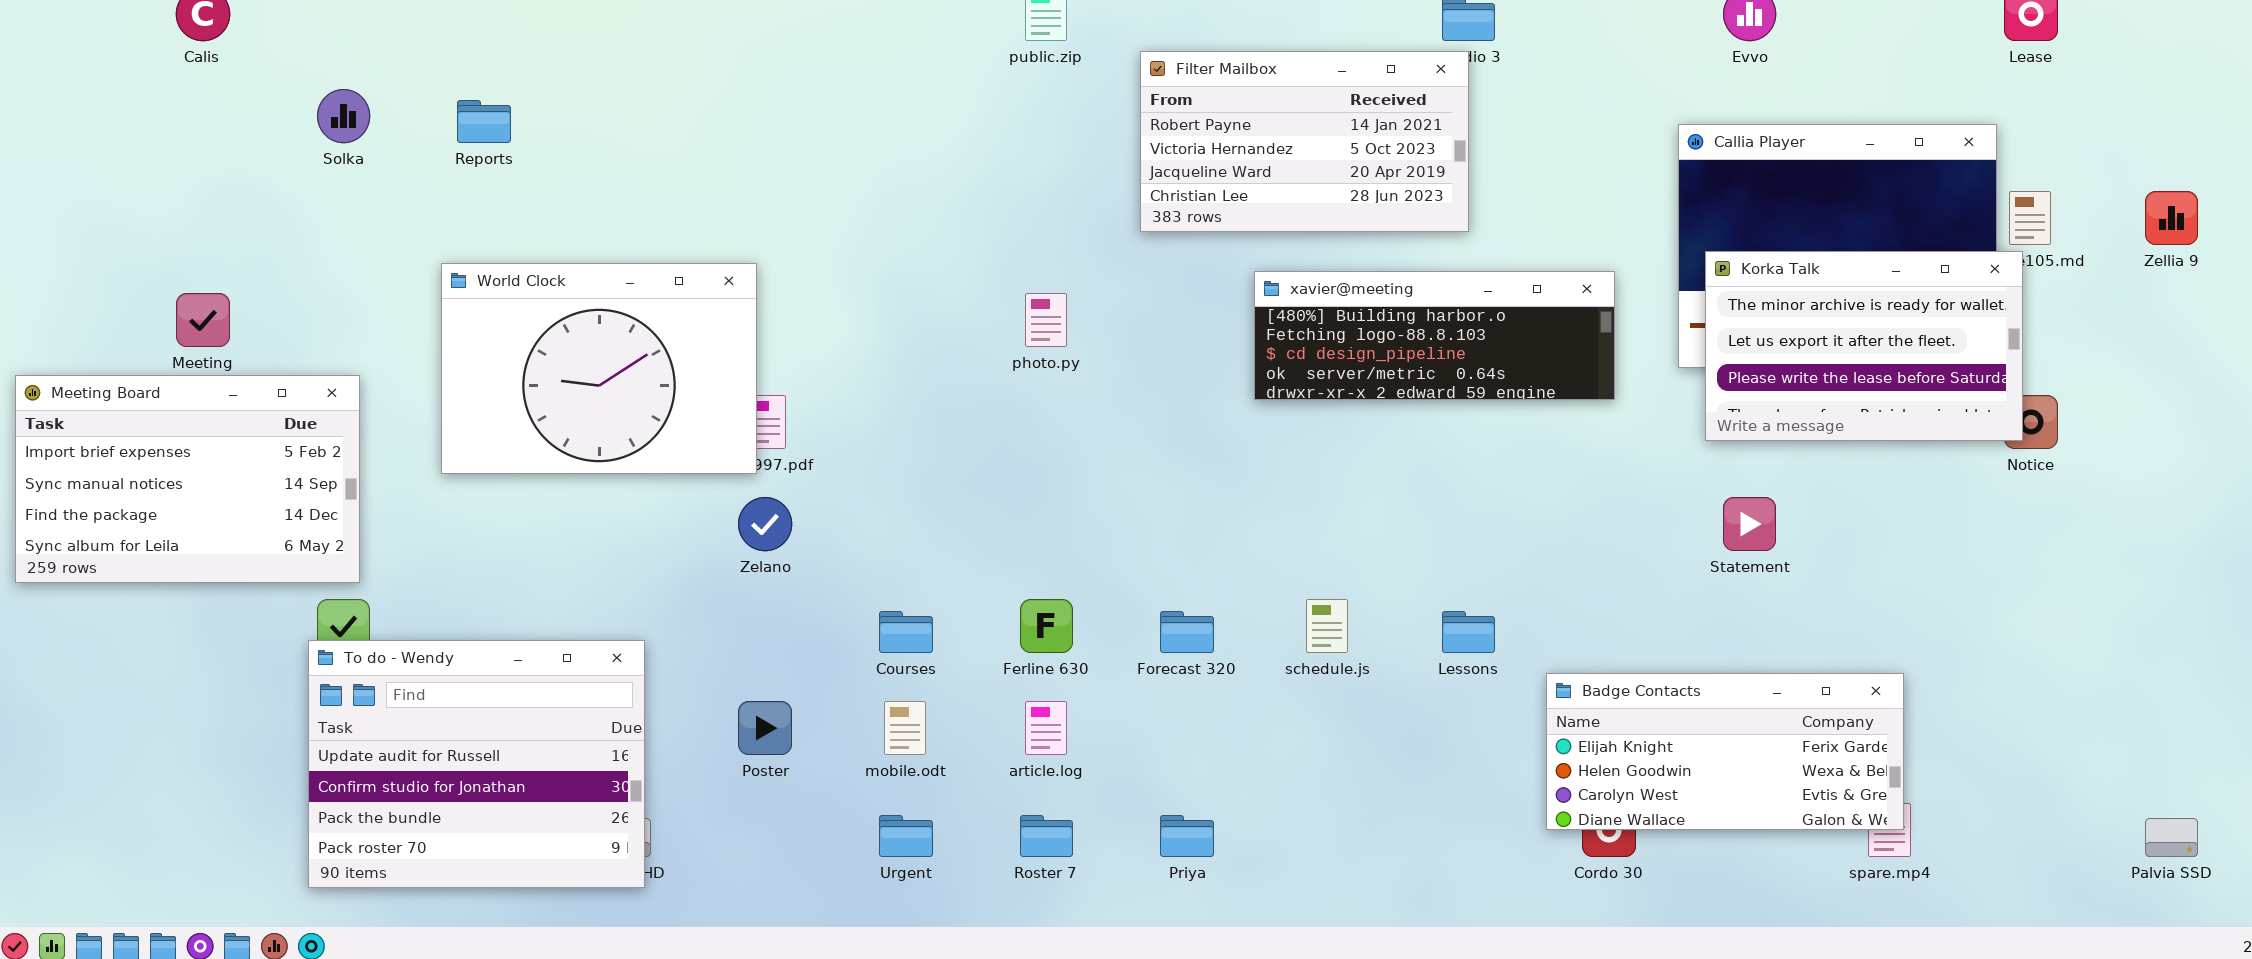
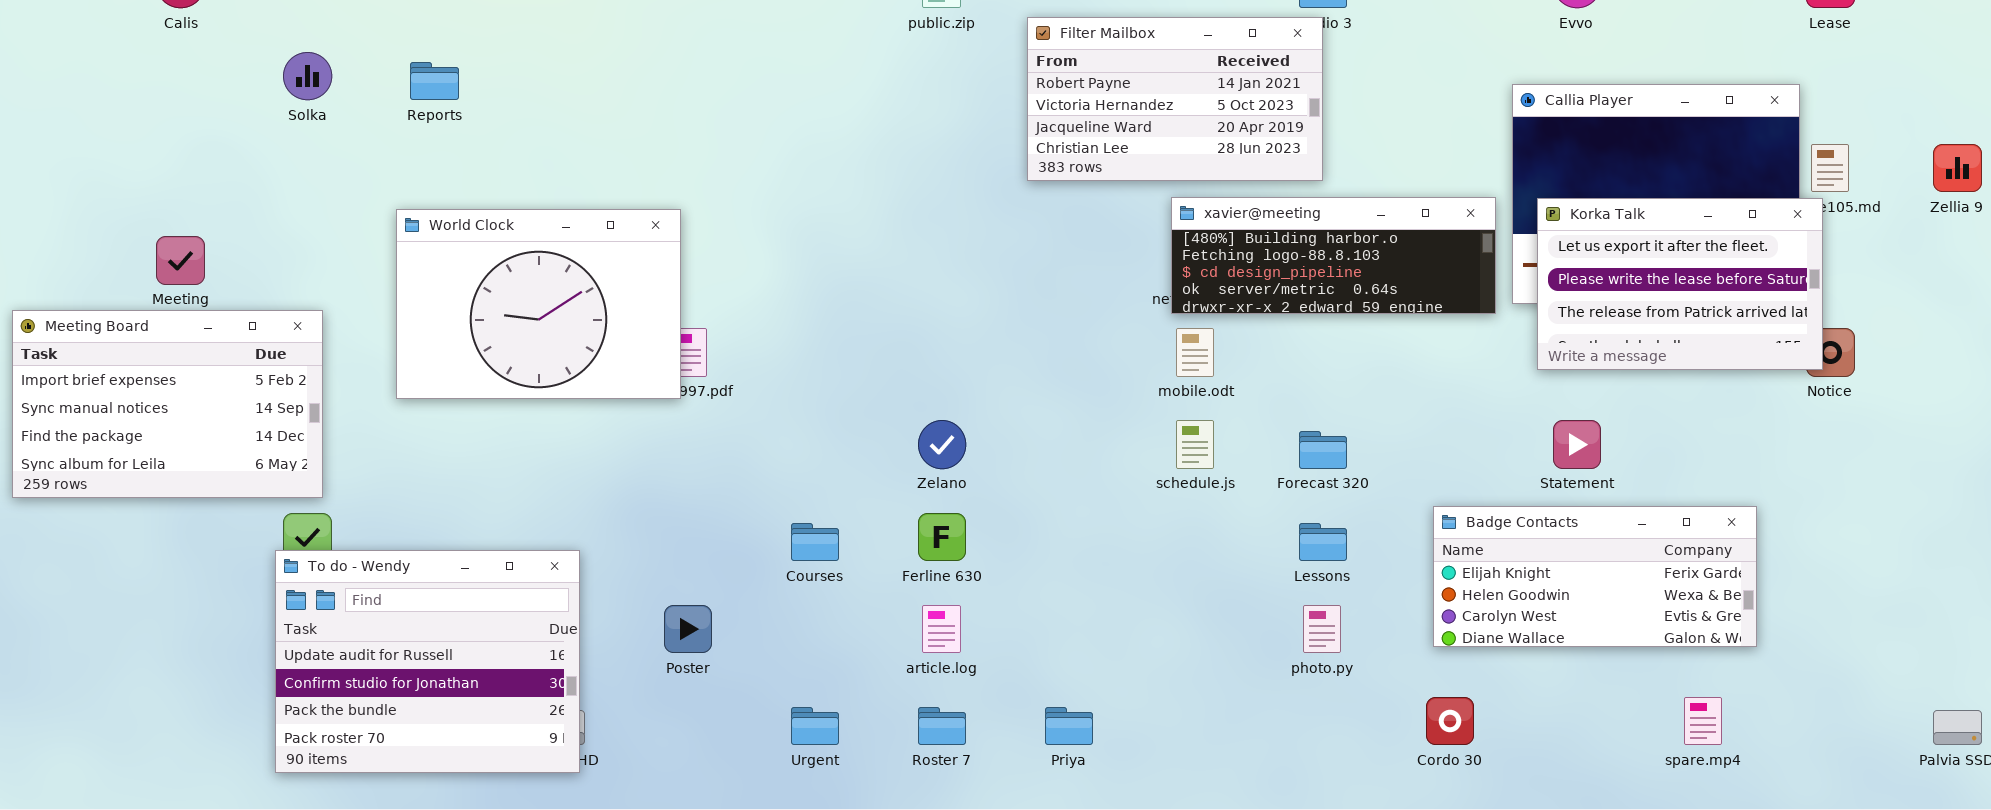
Korka Talk: [1705,251,2023,441] -> [1537,198,1823,370], scrolled down 1 row
xavier@meeting: [1254,271,1615,400] -> [1171,197,1496,314], moved
photo.py: [1025,293,1067,347] -> [1303,605,1341,653], moved
Zelano: [738,497,792,551] -> [918,420,966,469], moved
schedule.js: [1306,599,1348,653] -> [1176,420,1214,469], moved
Forecast 320: [1160,611,1214,653] -> [1299,431,1347,469], moved
Badge Contacts: [1546,673,1904,830] -> [1433,506,1757,647], moved
mobile.odt: [884,701,926,755] -> [1176,328,1214,377], moved

